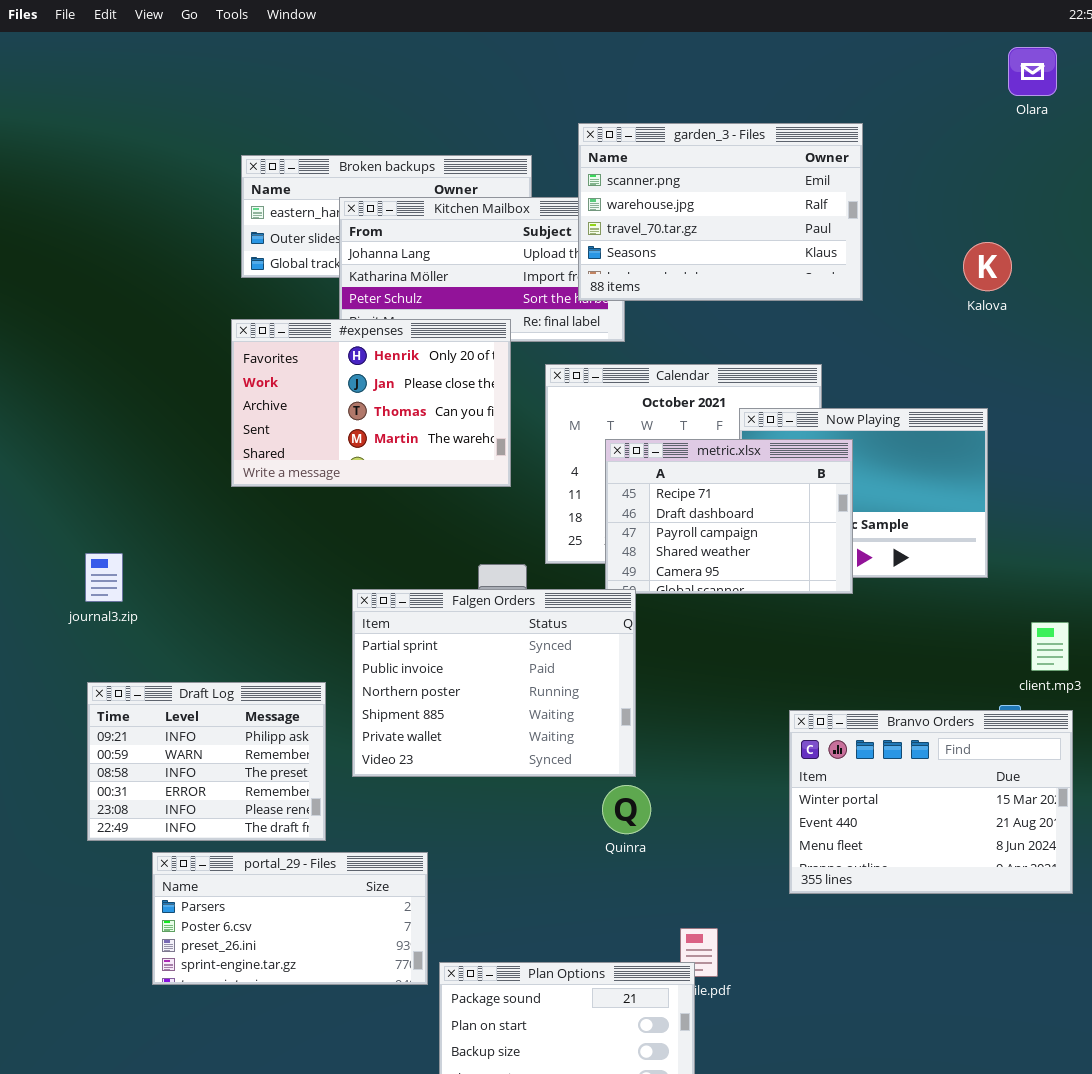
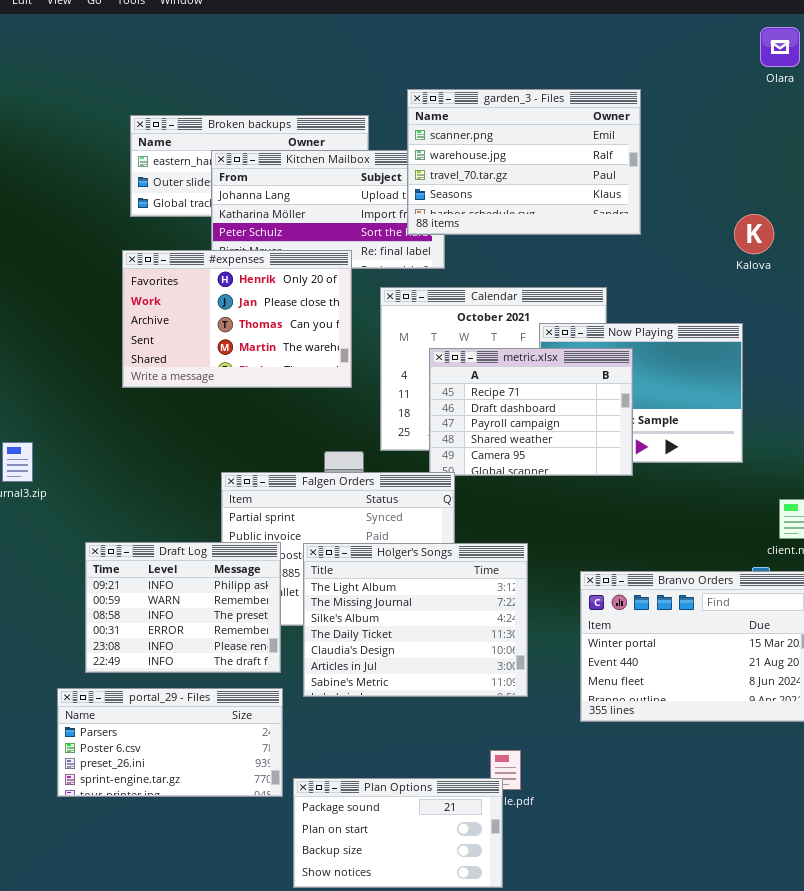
Kalova: [963,242,1012,291] -> [734,214,774,254], moved
Holger's Songs: none -> [303,543,528,697], opened
Draft Log: [87,682,326,841] -> [85,542,281,673], moved

